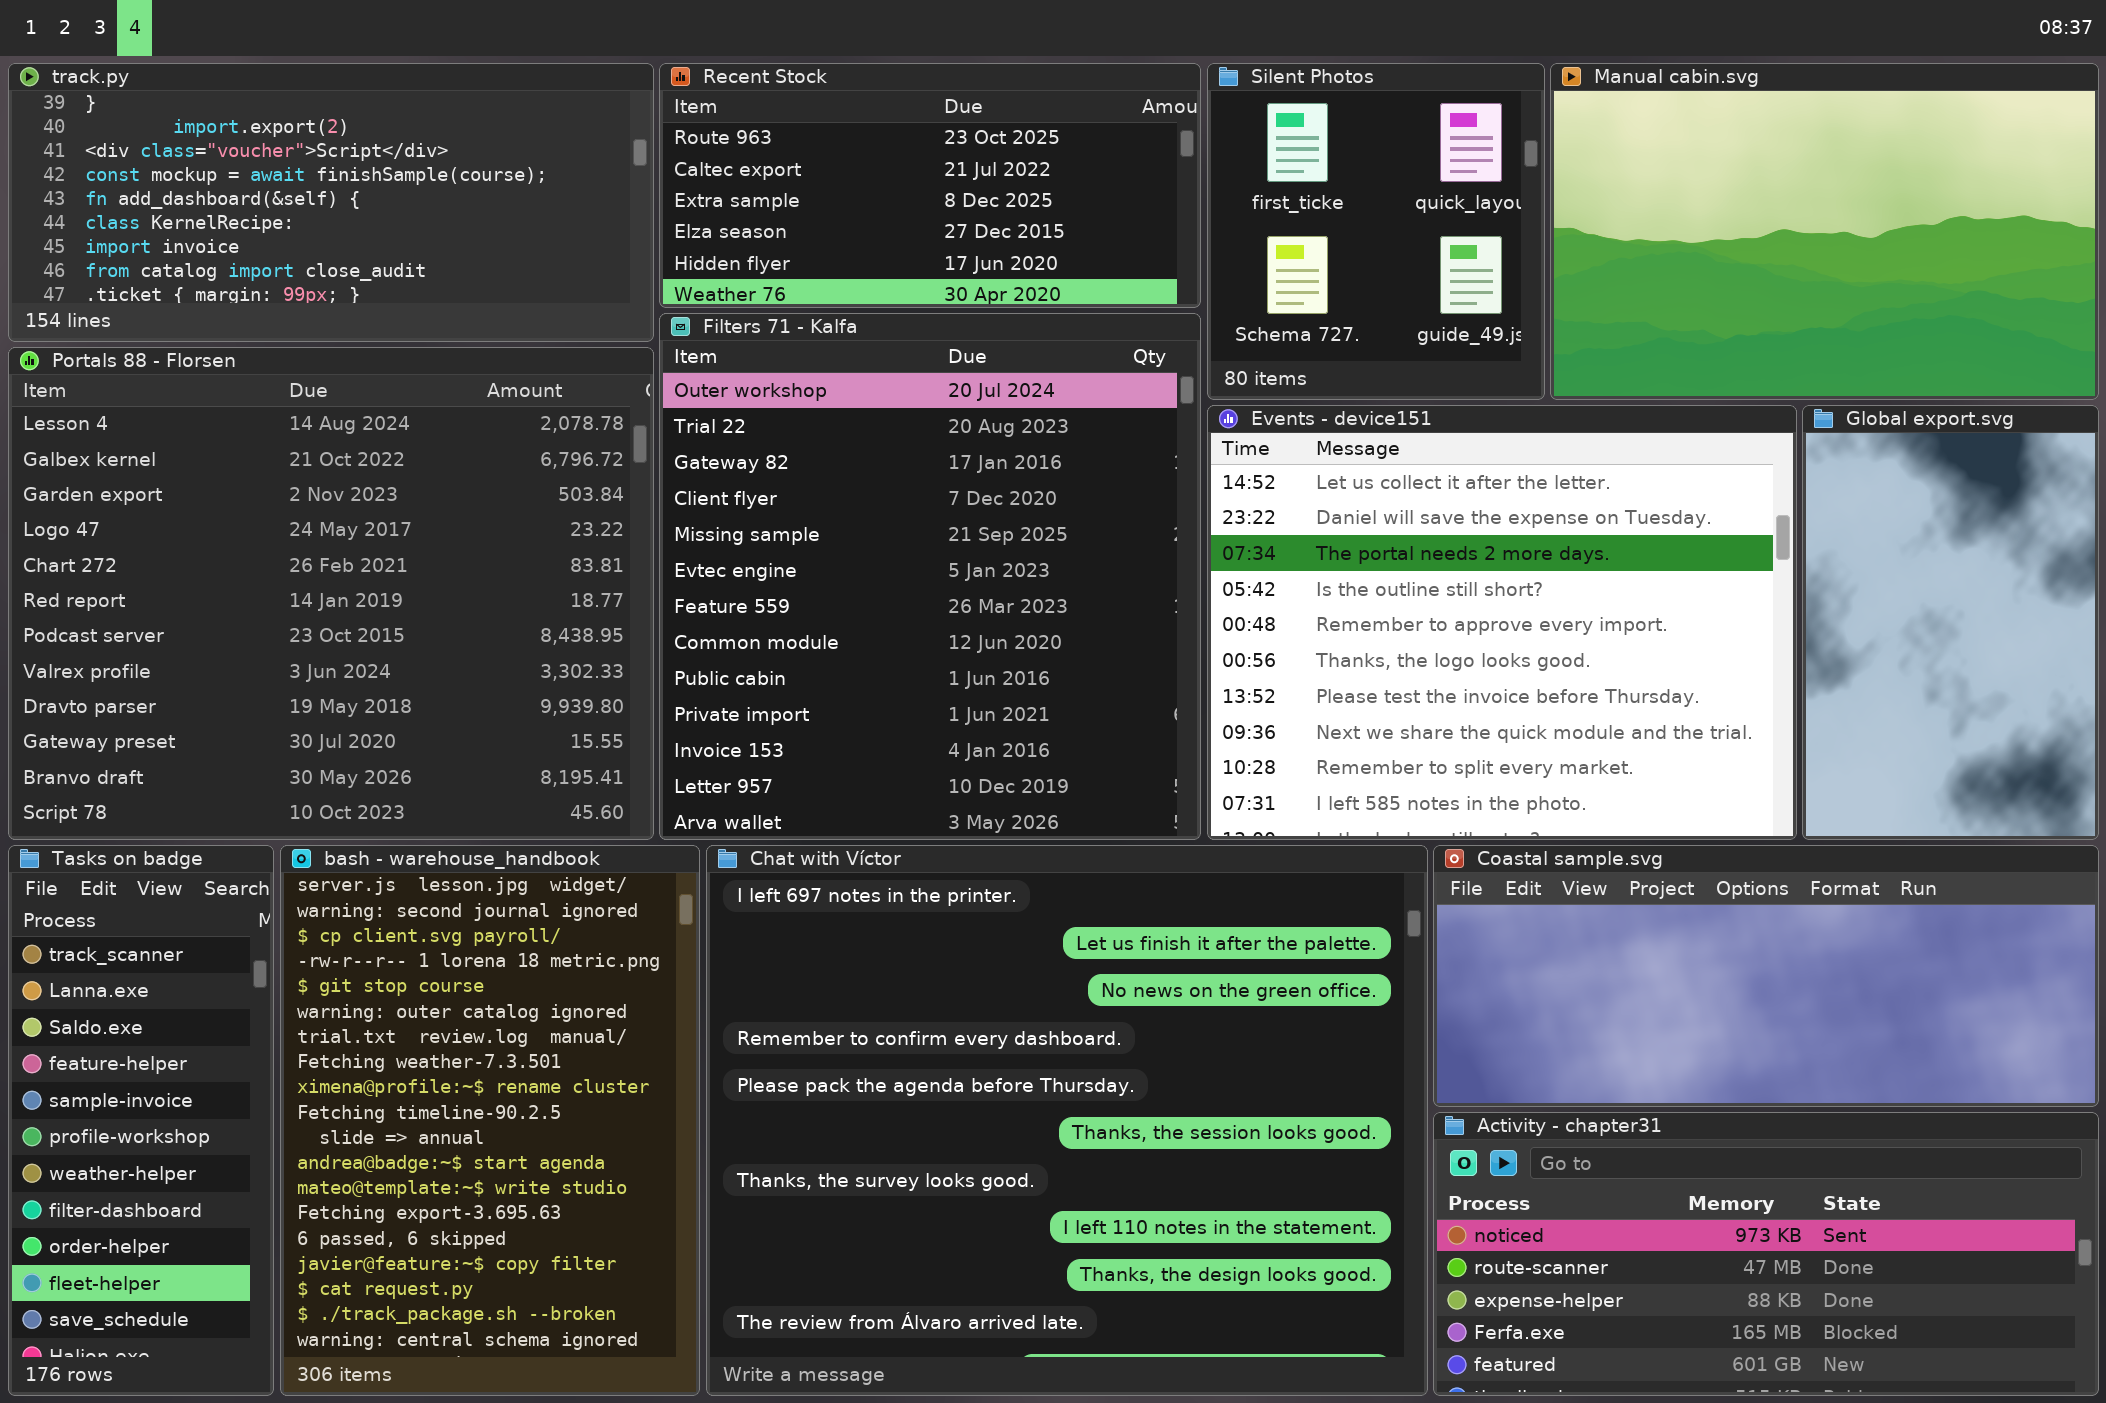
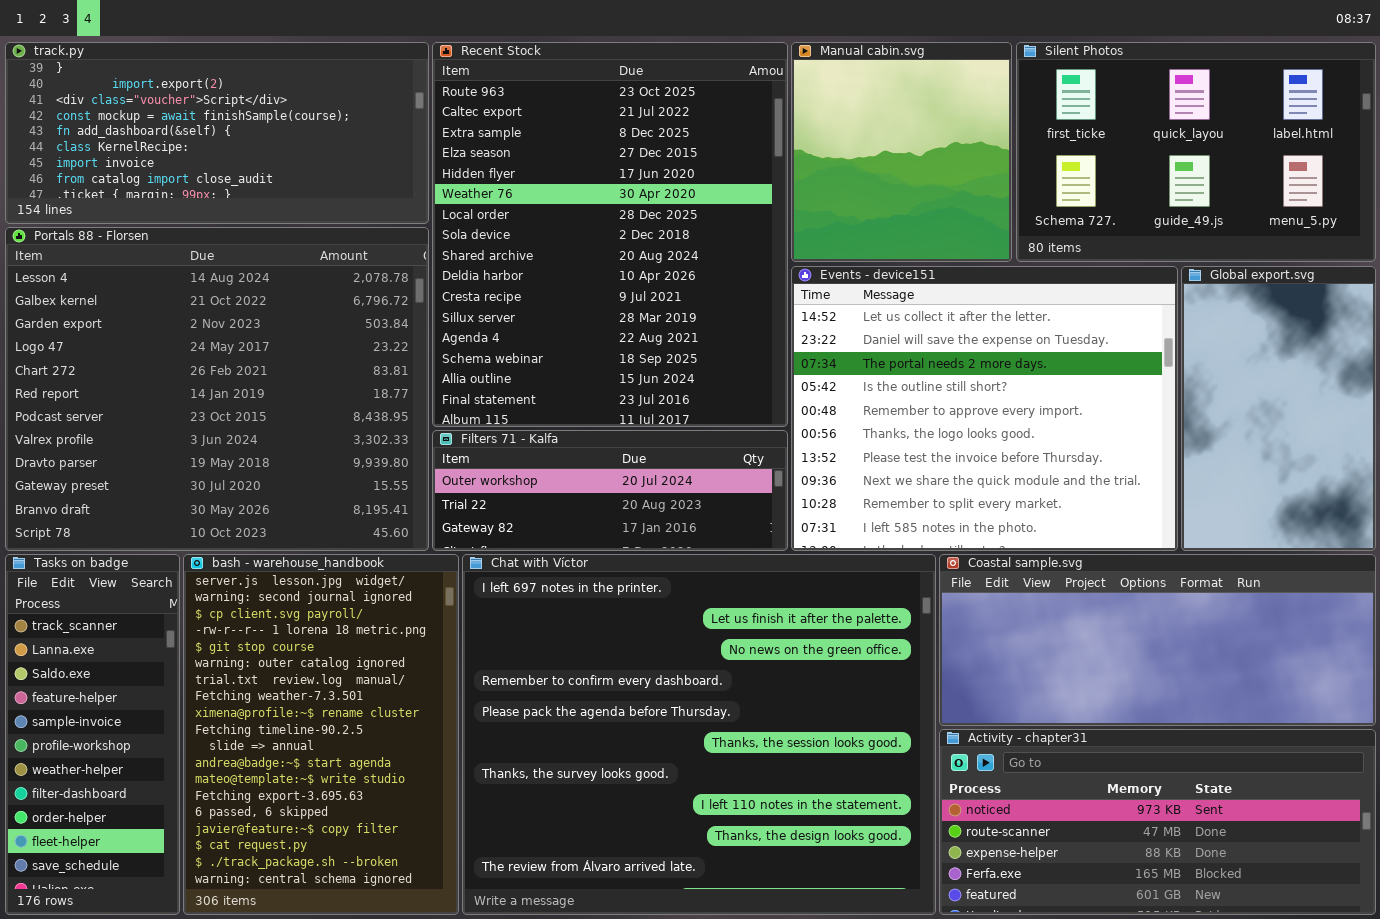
Recent Stock: [659,63,1201,308] -> [432,42,788,427], resized
Silent Photos: [1207,63,1545,400] -> [1016,42,1376,262], moved, resized
Manual cabin.svg: [1550,63,2099,400] -> [791,42,1012,262], moved, resized
Filters 71 - Kalfa: [659,313,1201,840] -> [432,430,788,551], resized

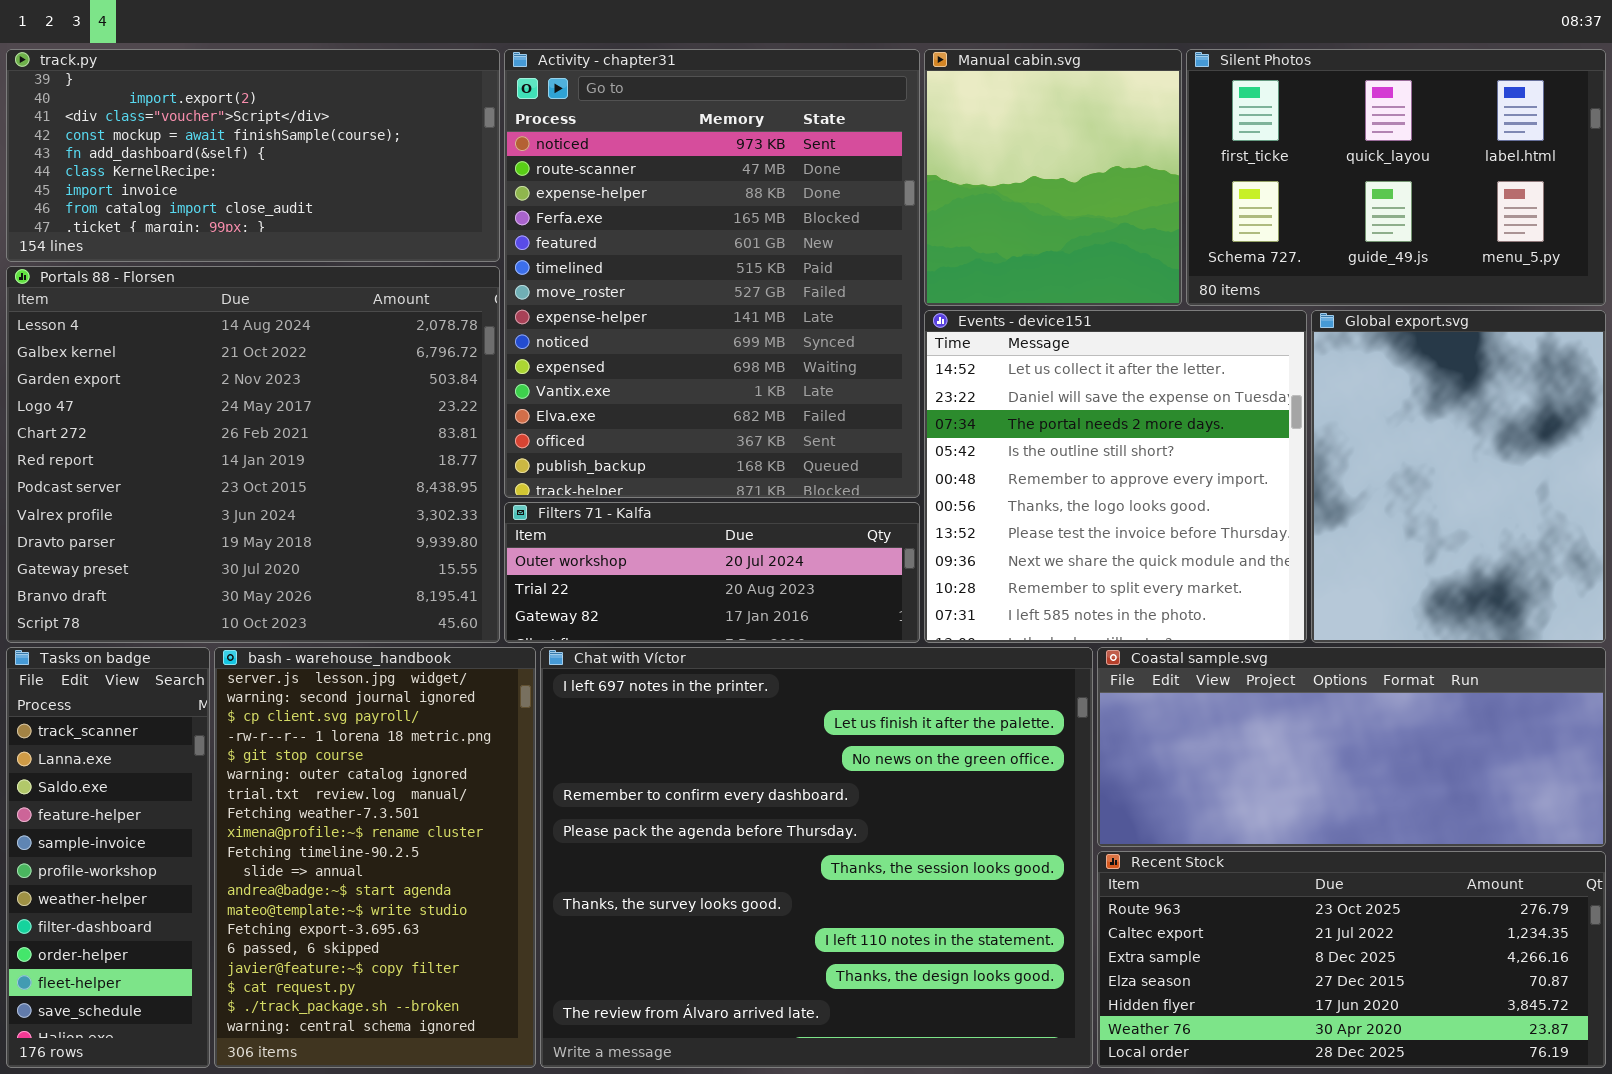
Recent Stock: [432,42,788,427] -> [1097,851,1606,1068], moved, resized
Events - device151: [791,266,1178,551] -> [924,310,1307,643], resized
Global export.svg: [1181,266,1376,551] -> [1311,310,1606,643], resized
Activity - chapter31: [939,729,1376,915] -> [504,49,920,498], moved, resized

